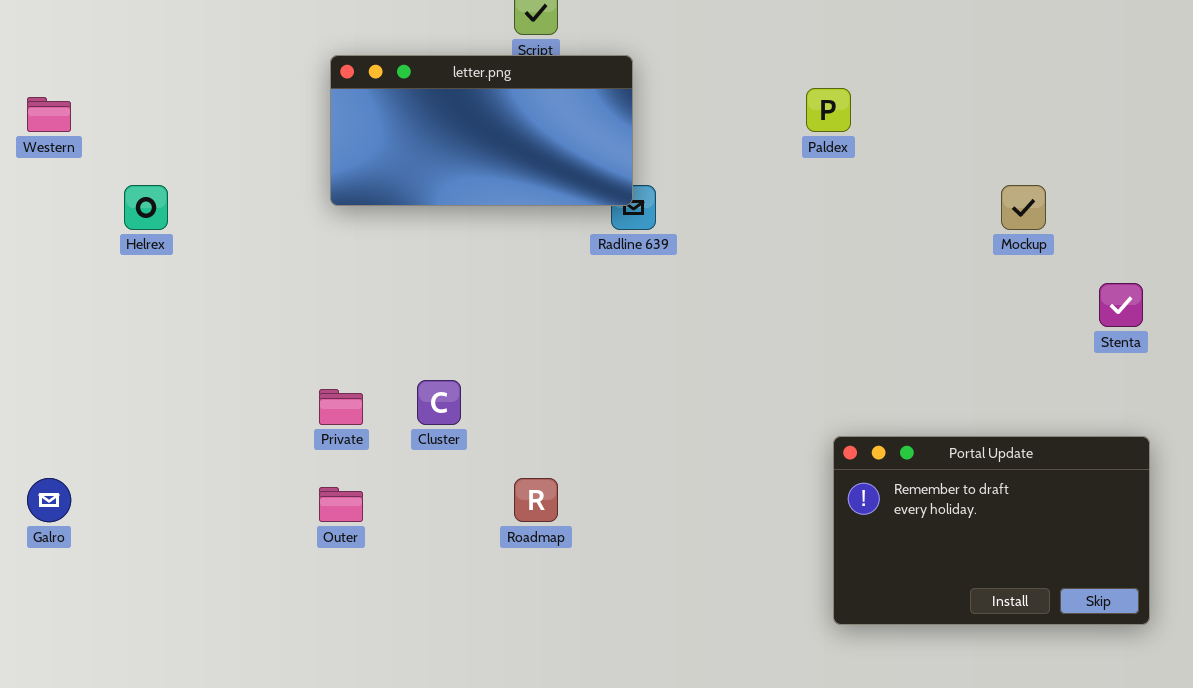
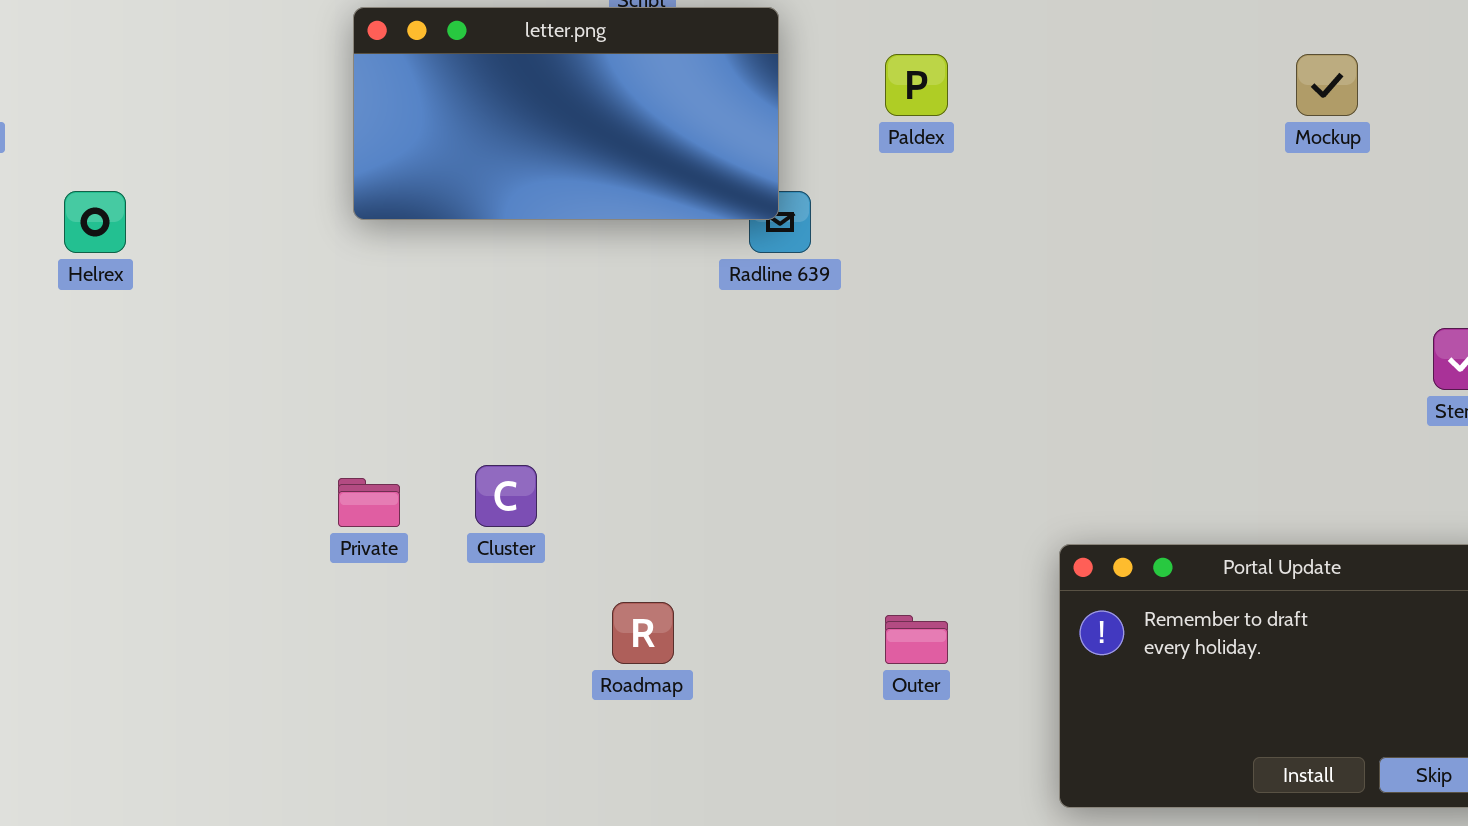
Paldex: [806,88,851,132] -> [885,54,948,116], moved
Mockup: [1001,185,1046,230] -> [1296,54,1358,116], moved
Outer: [319,487,363,522] -> [885,615,948,664], moved

